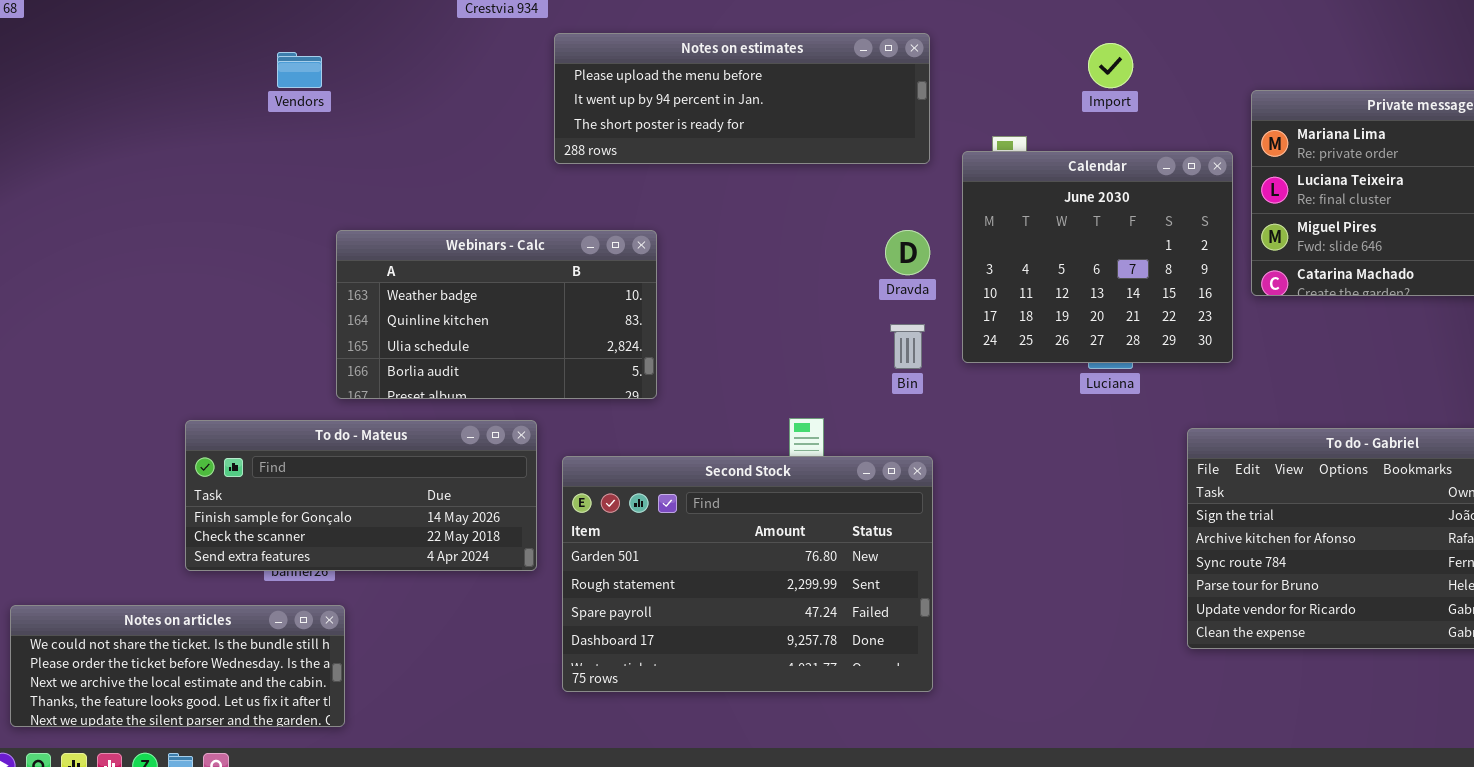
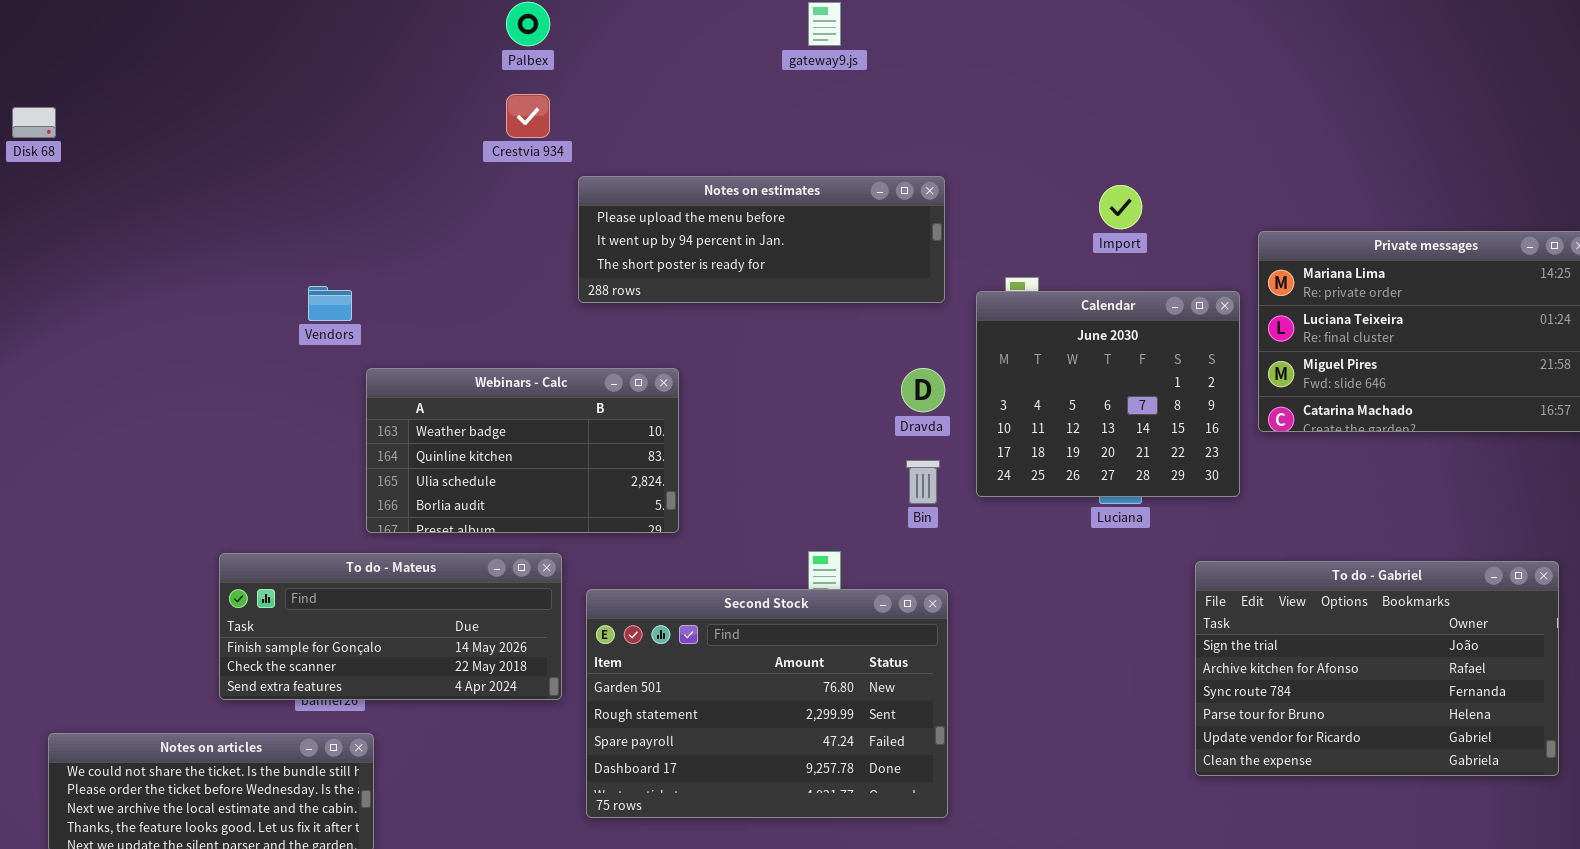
Vendors: [277,52,322,88] -> [308,286,352,321], moved

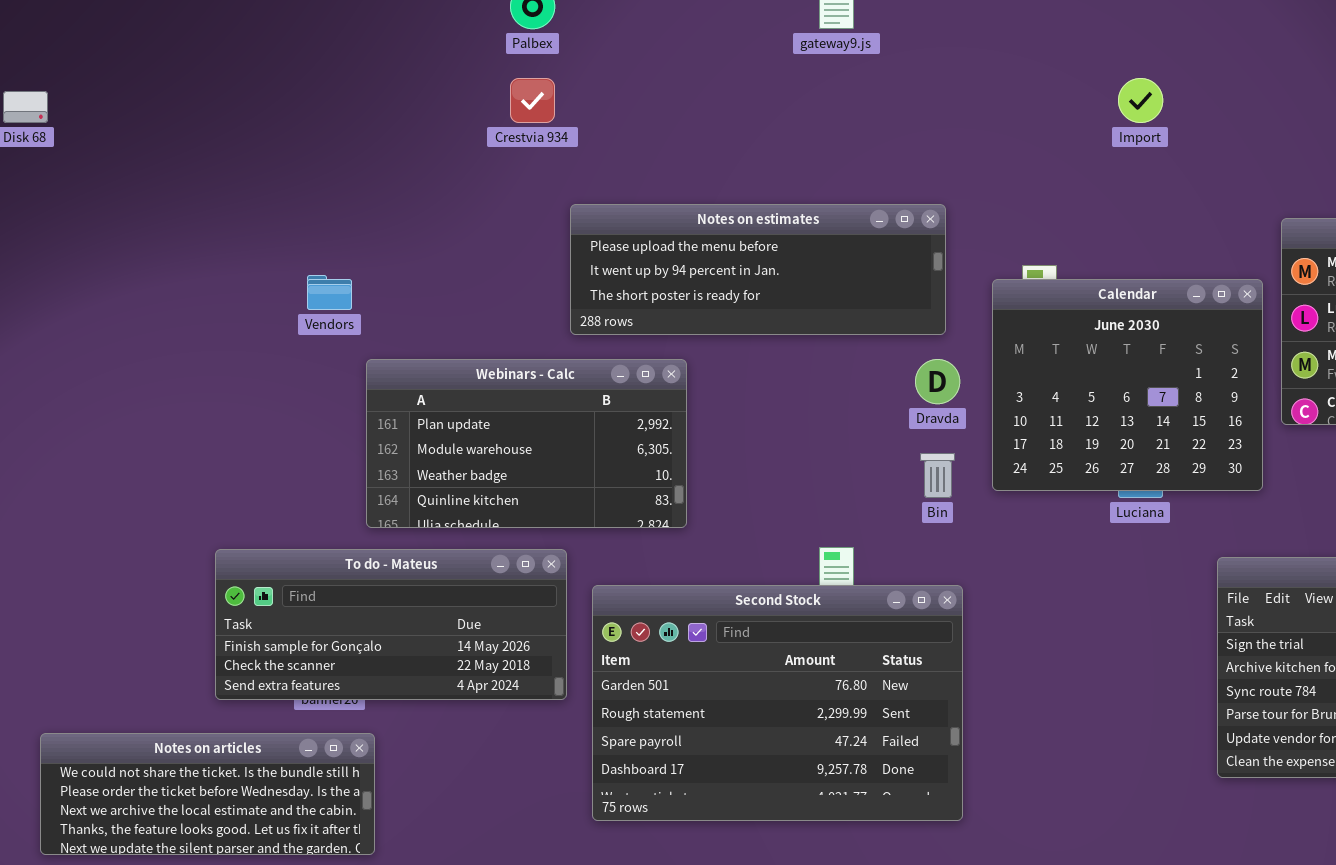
Notes on estimates: [578,176,945,303] -> [570,204,946,335], moved
Import: [1099,185,1142,229] -> [1118,78,1163,123], moved
Webinars - Calc: [366,368,679,533] -> [366,359,687,528], scrolled up 2 rows

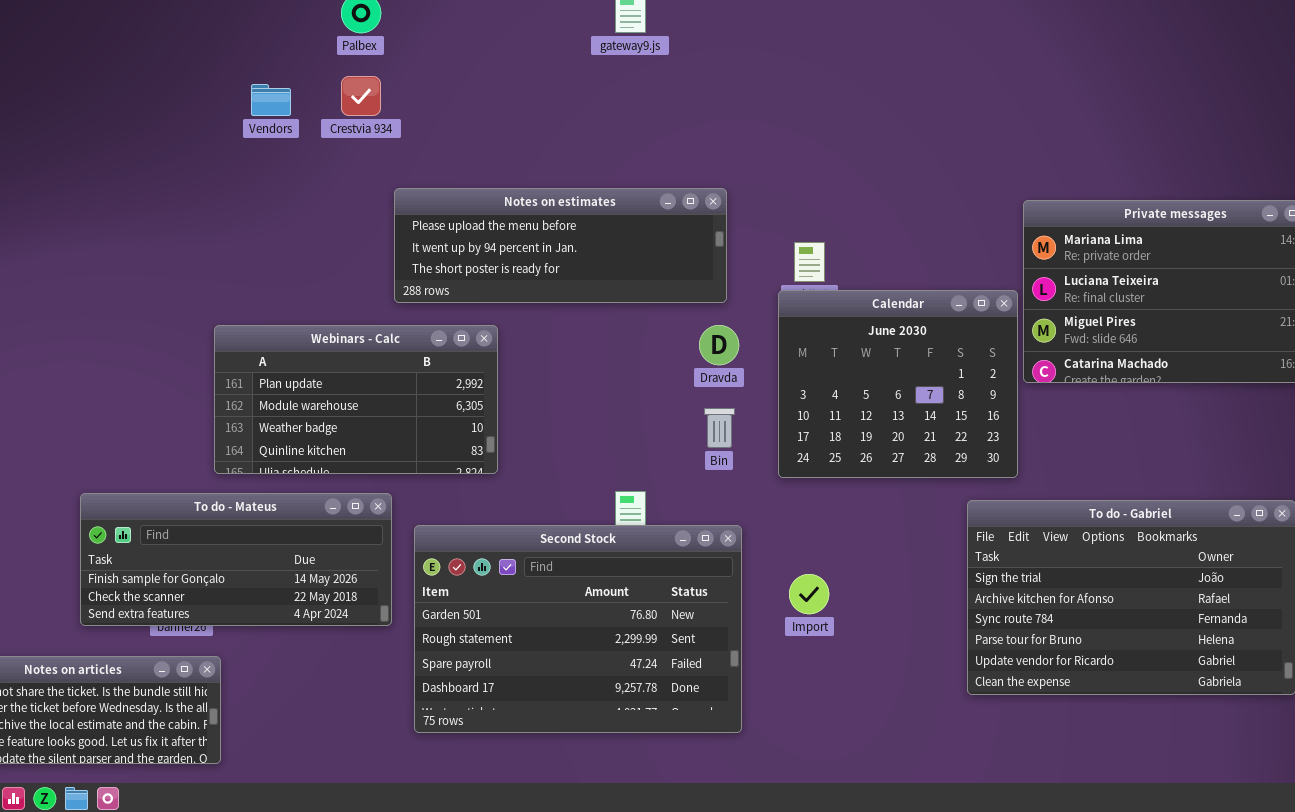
Import: [1118,78,1163,123] -> [789,574,829,614], moved
Vendors: [307,275,352,310] -> [251,84,291,116], moved
Calendar: [992,279,1263,491] -> [778,290,1018,478], moved

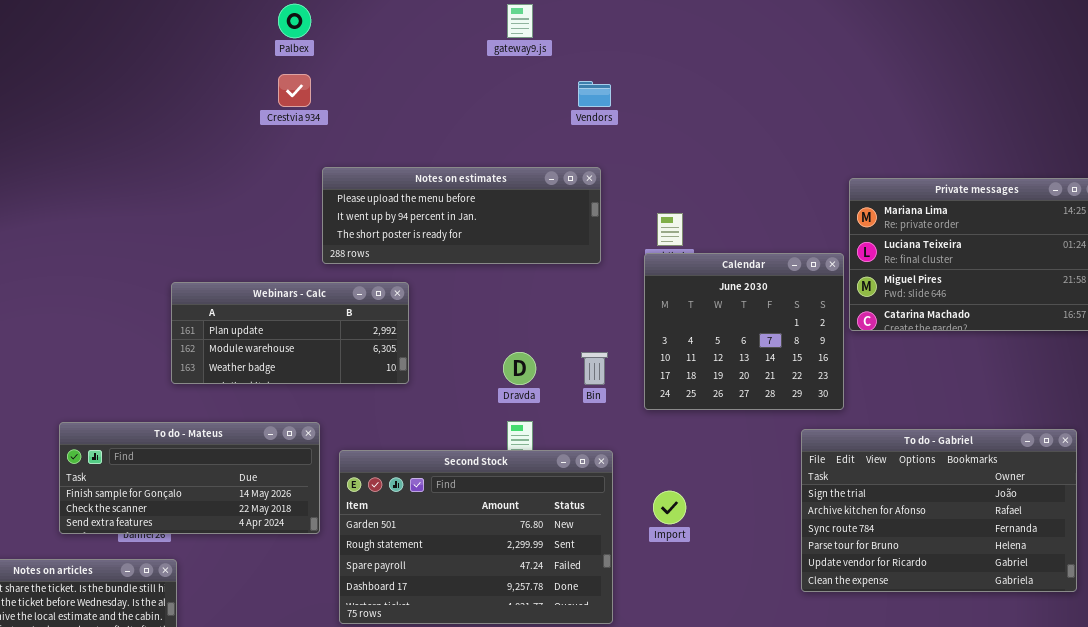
Vendors: [251,84,291,116] -> [578,81,611,107], moved
Webinars - Calc: [214,325,498,474] -> [171,282,409,384], resized
Dravda: [699,325,739,365] -> [503,352,536,385], moved

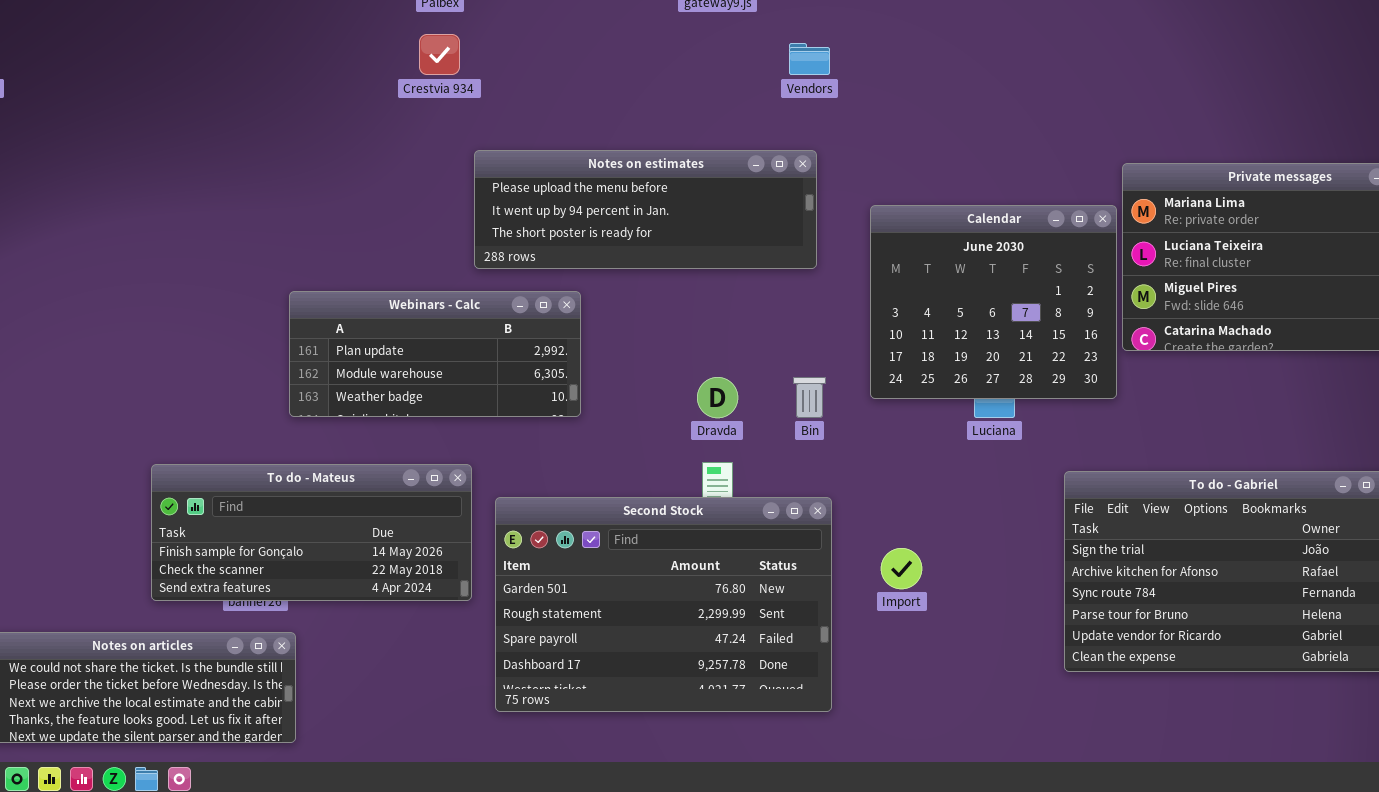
Calendar: [644,253,844,410] -> [870,205,1117,399], moved

